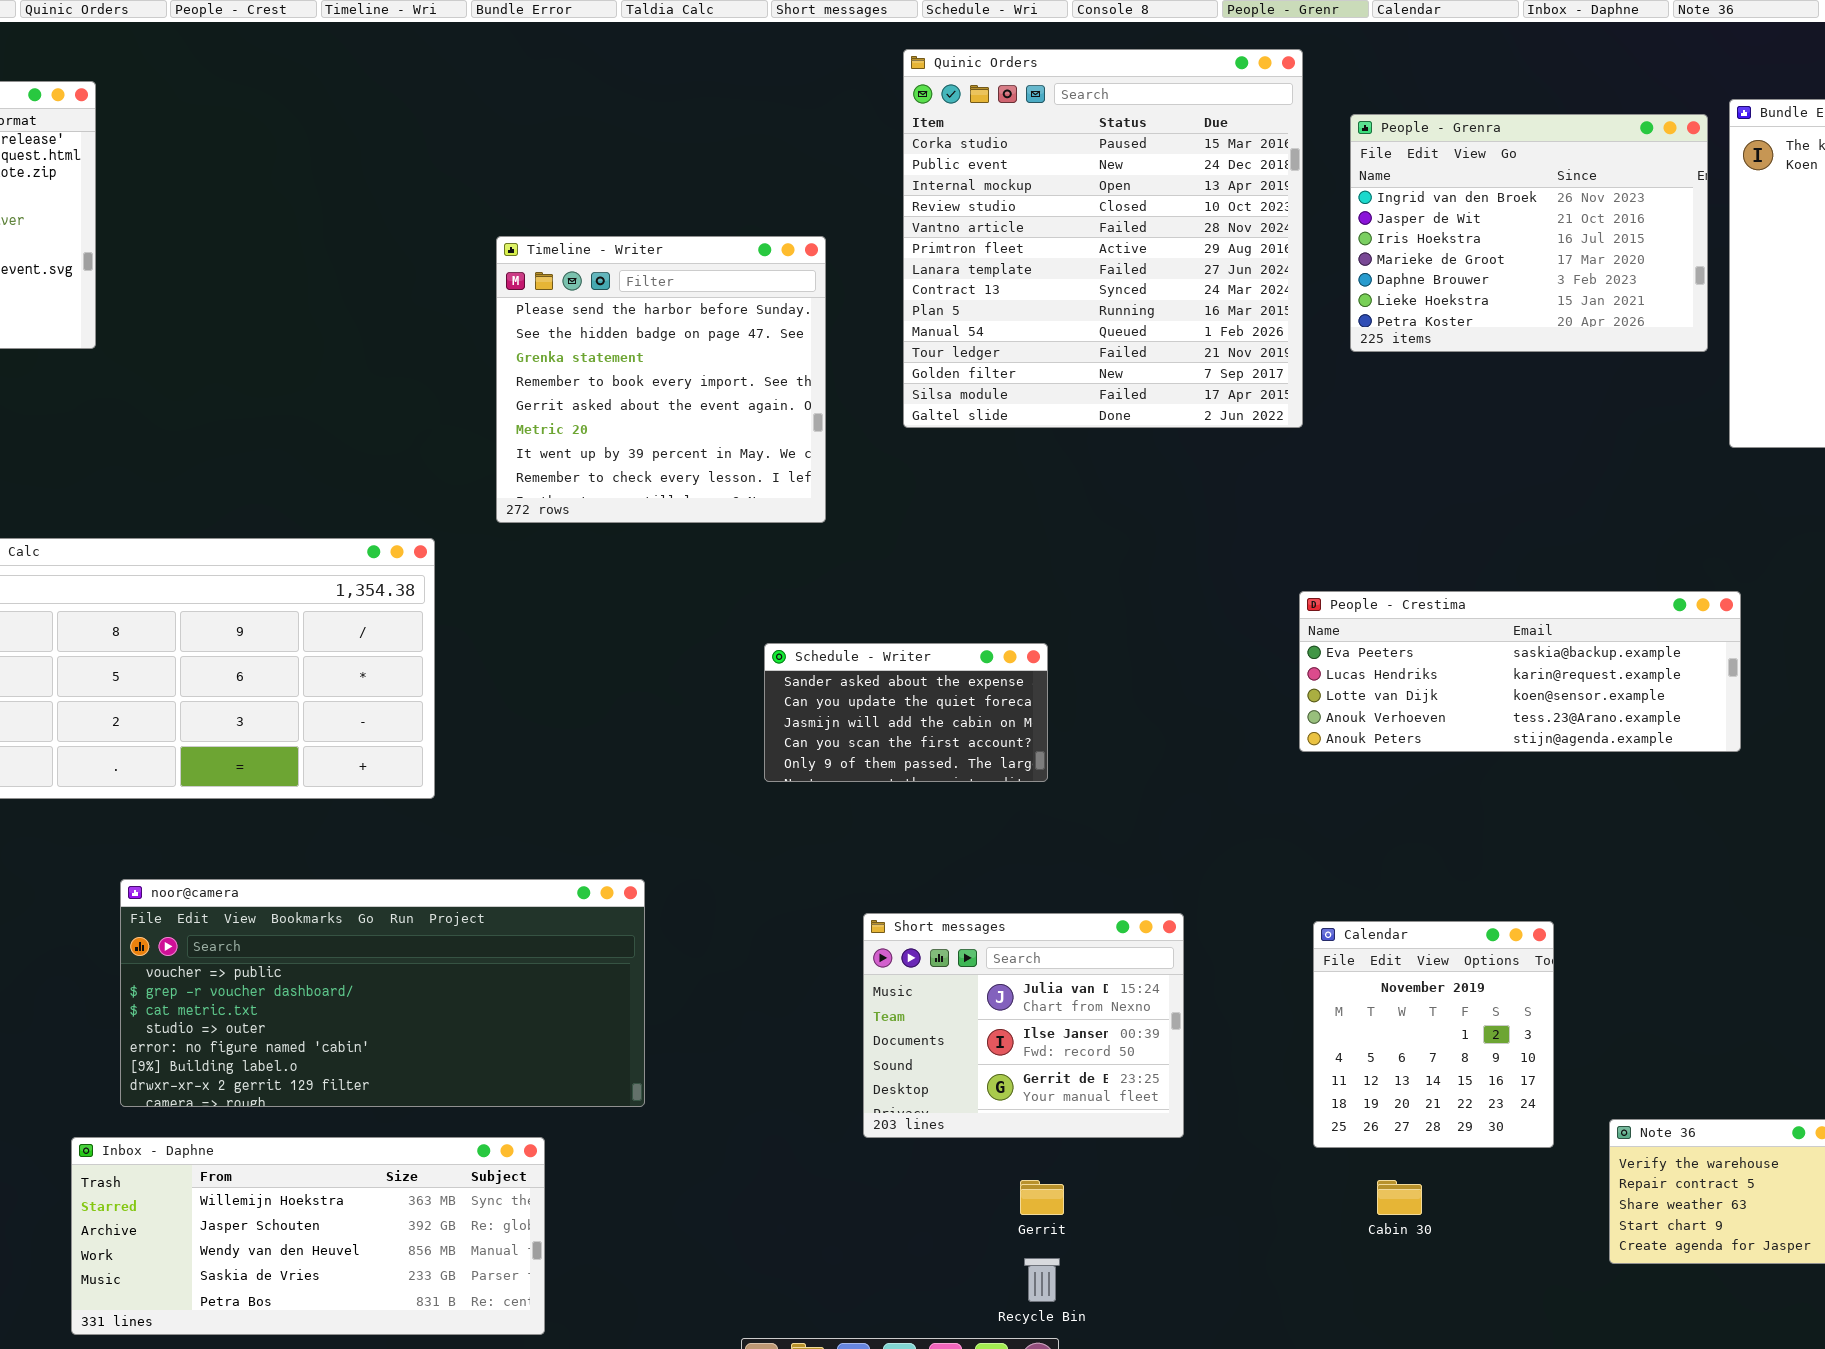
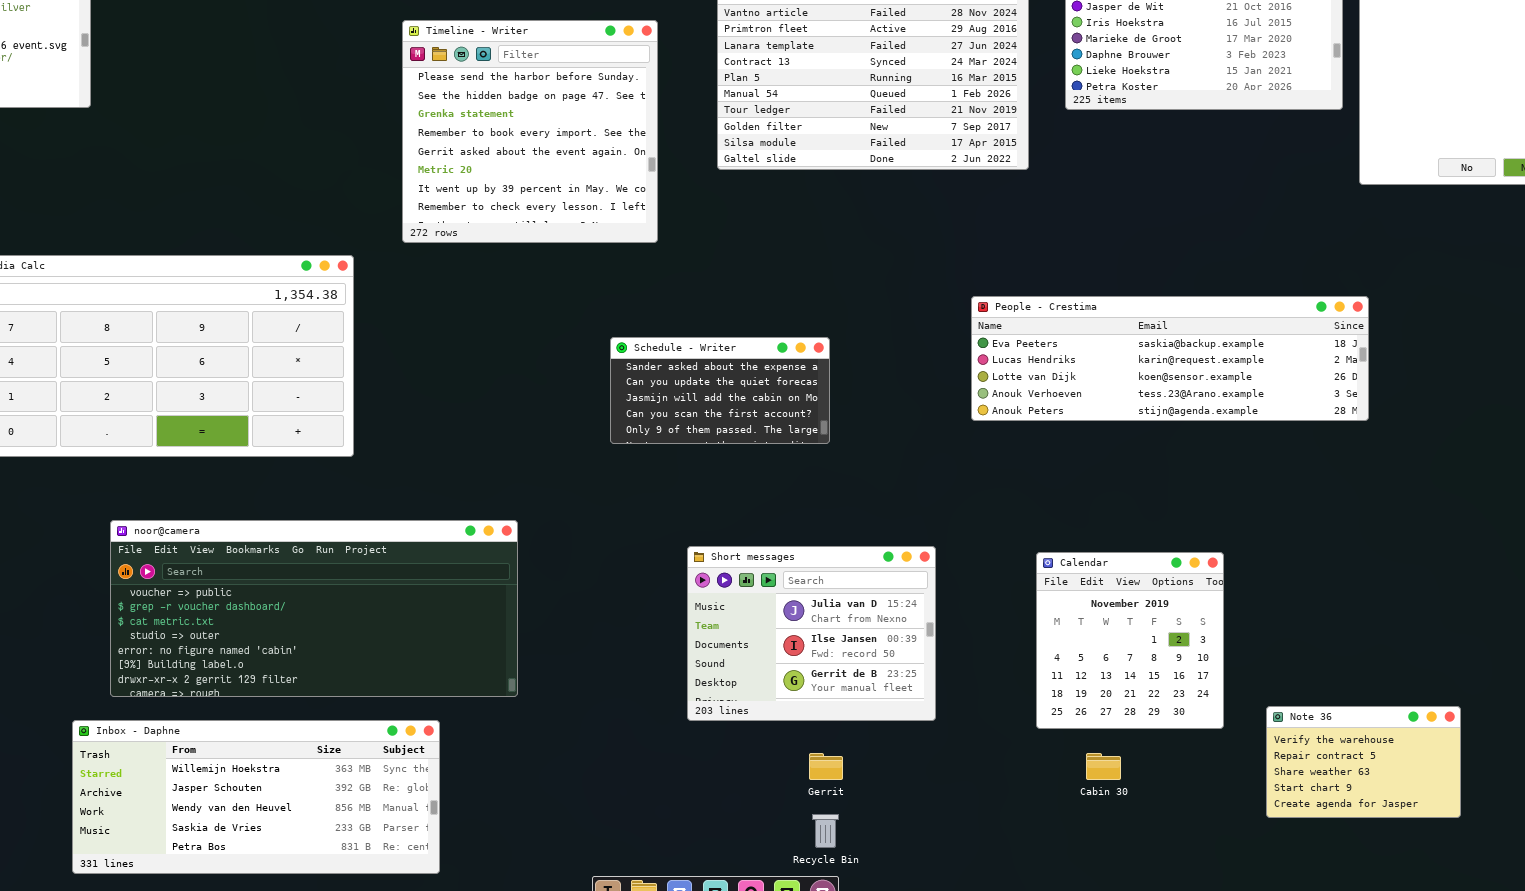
People - Crestima: [1299,591,1741,752] -> [971,296,1369,421], resized

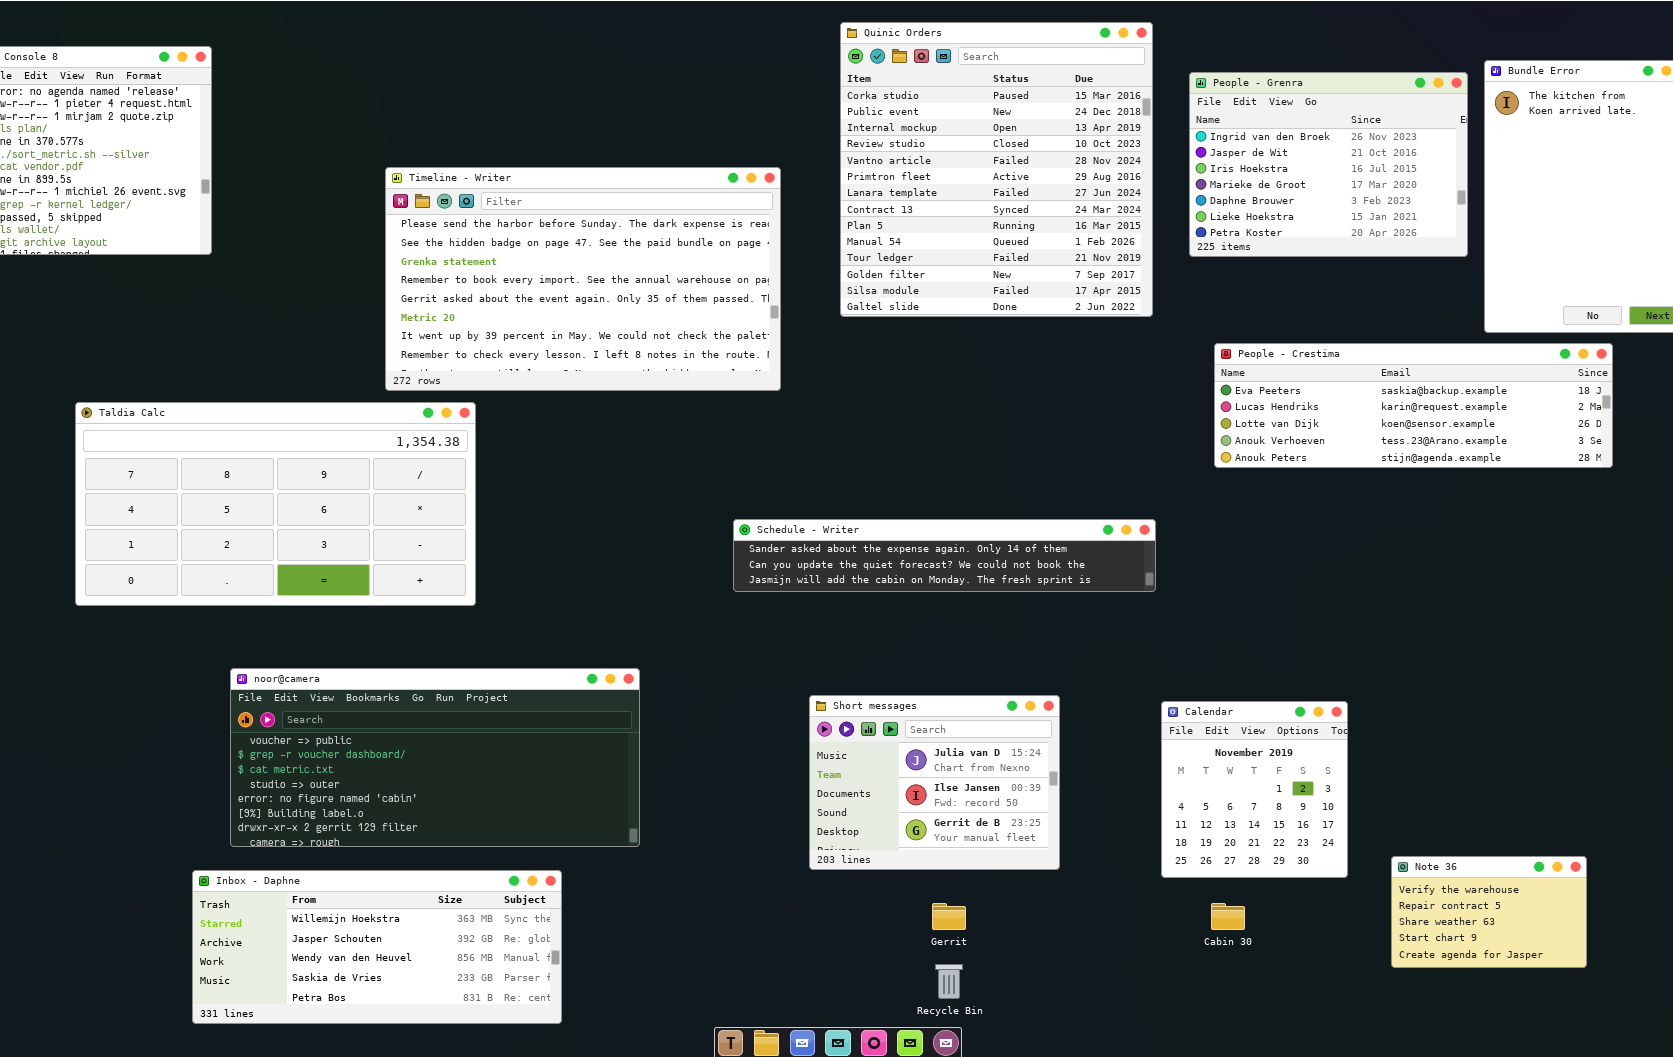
Timeline - Writer: [402,20,658,243] -> [385,167,781,391], resized
People - Crestima: [971,296,1369,421] -> [1214,343,1613,468], moved
Schedule - Writer: [610,337,830,444] -> [733,519,1156,592], resized

